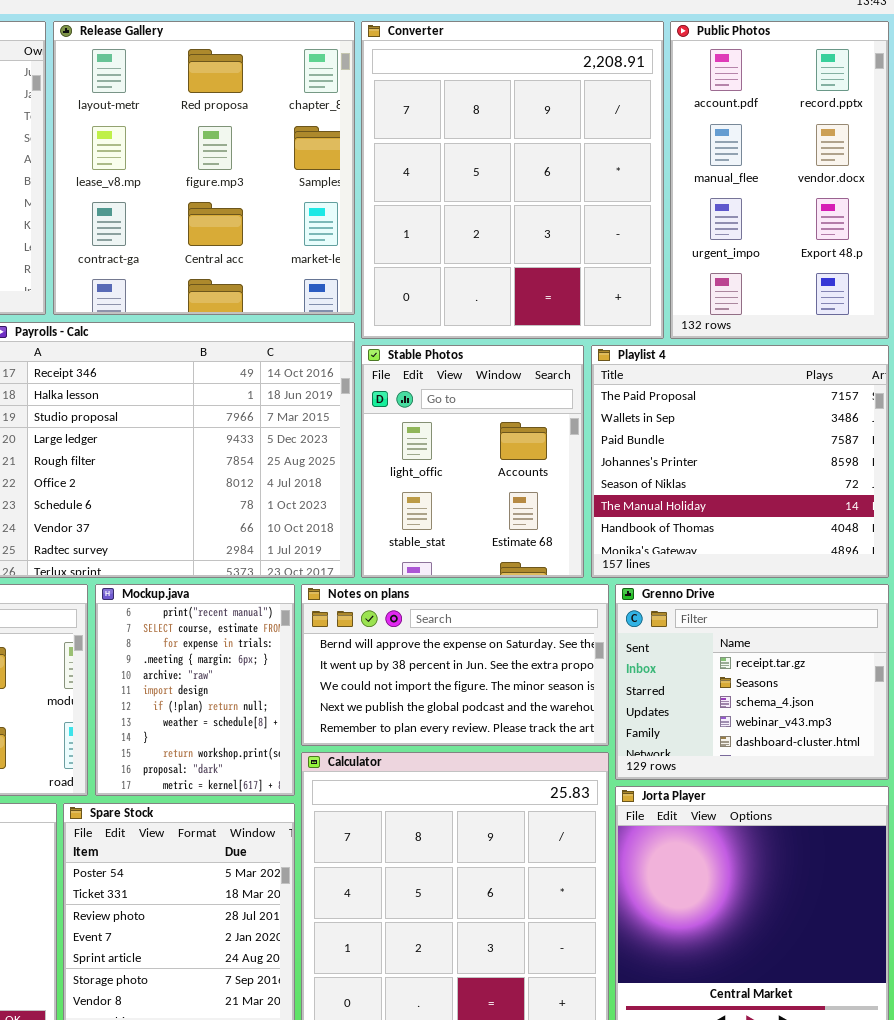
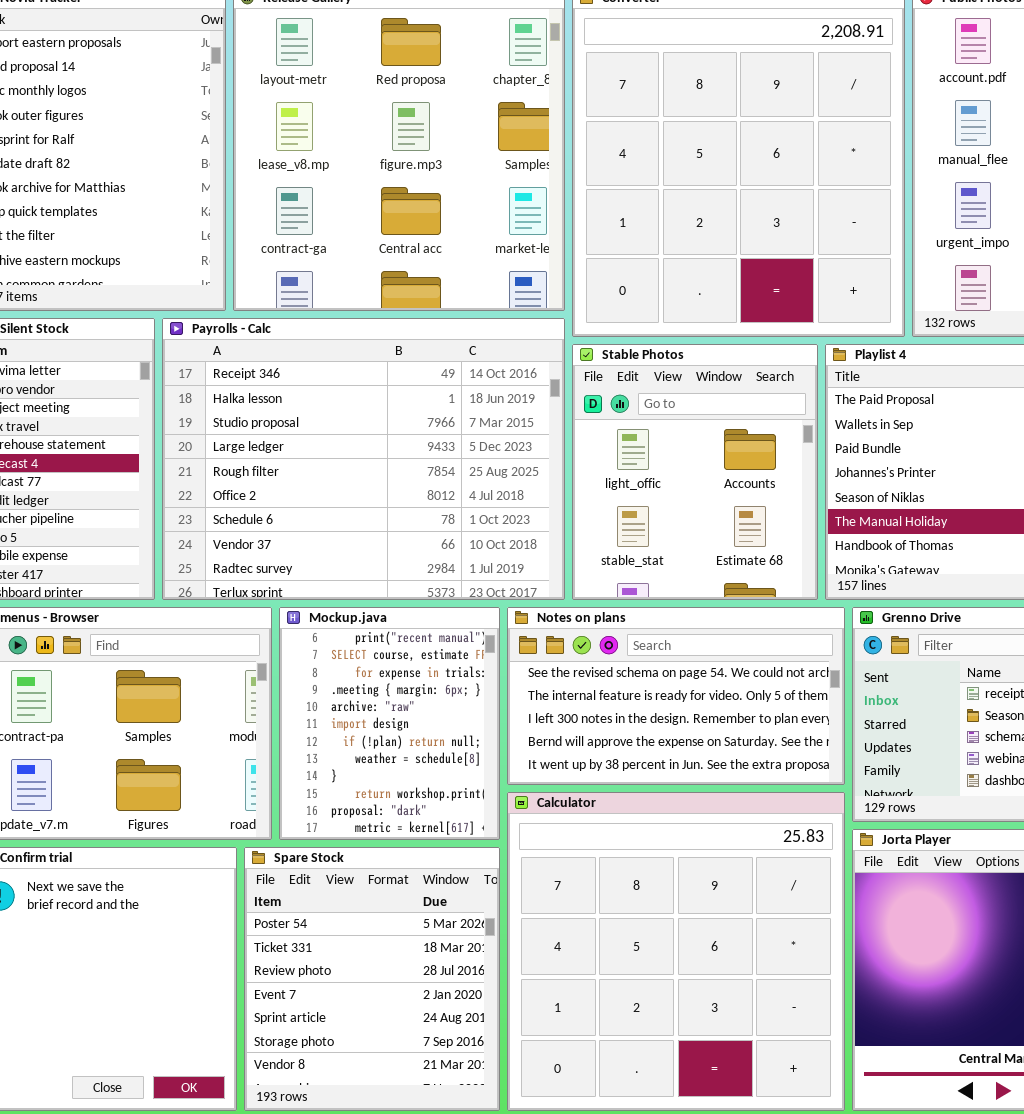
Notes on plans: [301,584,609,746] -> [507,607,845,785], scrolled up 3 rows

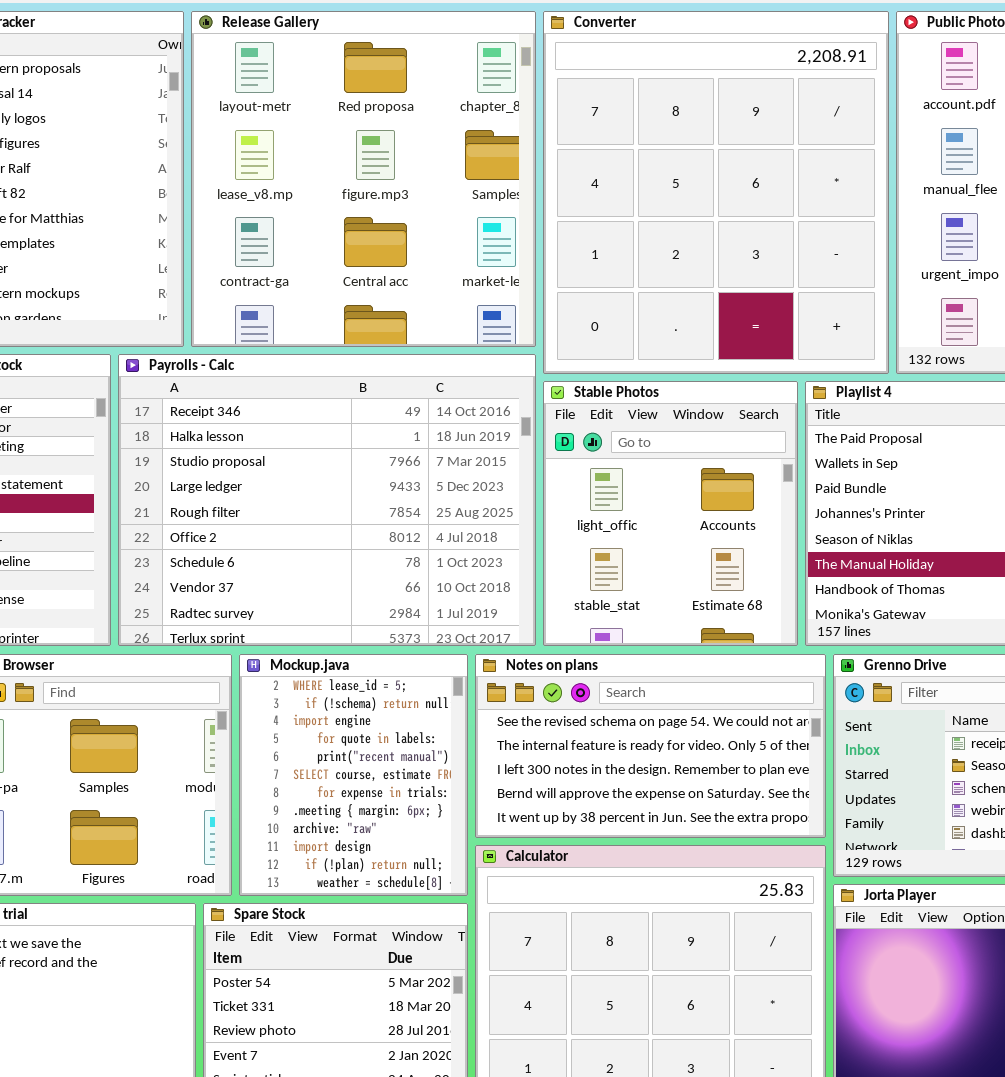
Mockup.java: [279,607,500,840] -> [239,654,468,896], scrolled up 4 rows

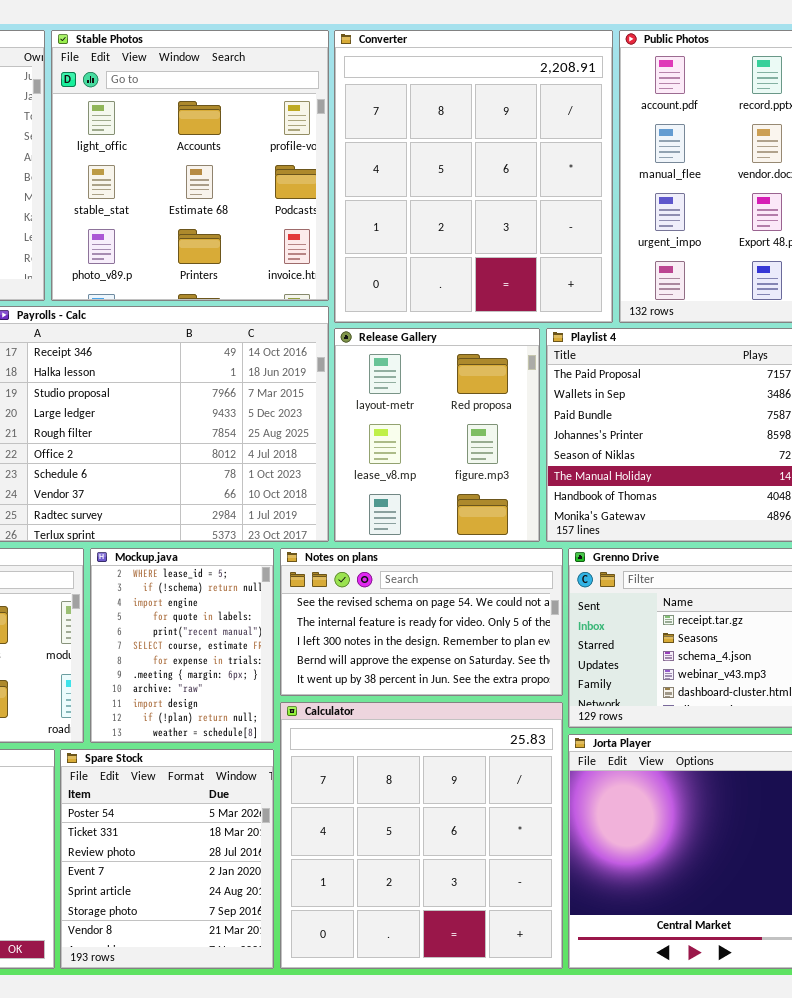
Release Gallery: [191,11,536,347] -> [334,328,540,542], moved, resized
Stable Photos: [543,381,798,646] -> [51,30,329,301], moved, resized

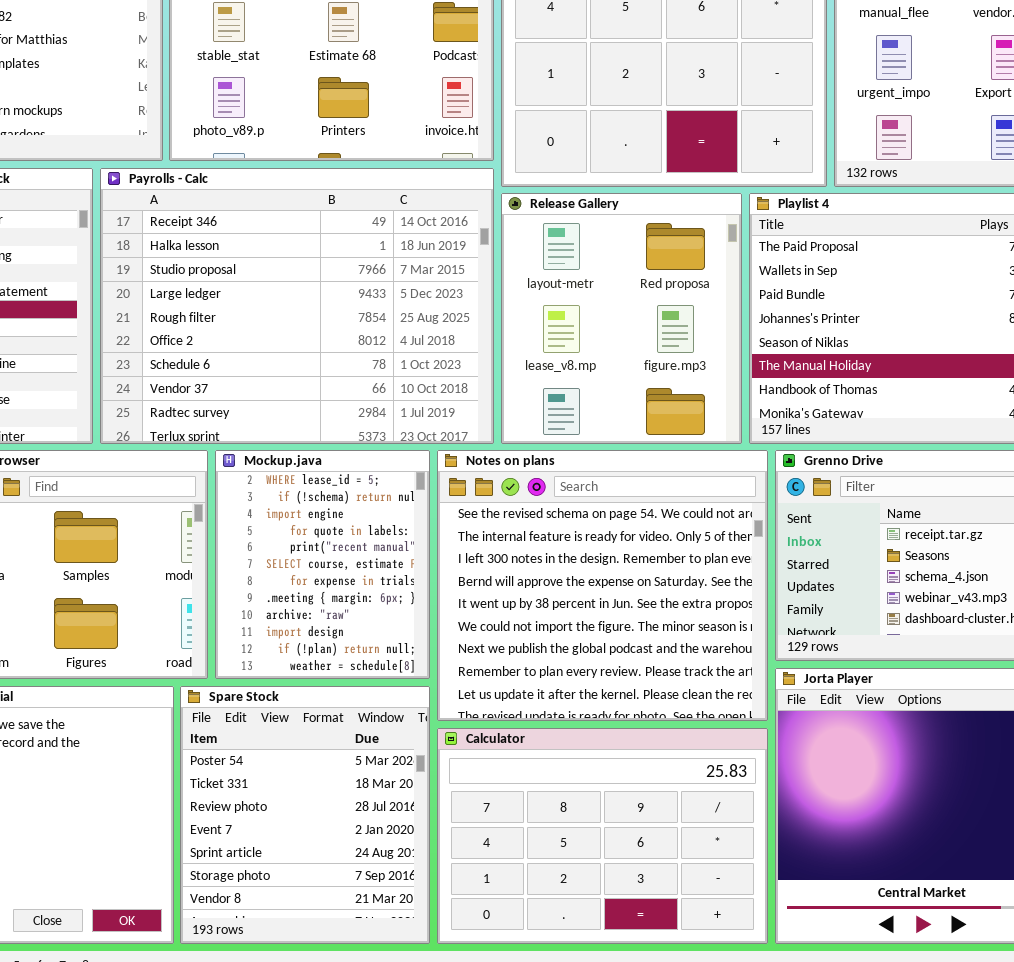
Notes on plans: [280,548,563,696] -> [437,450,768,721], resized
Calculator: [280,702,563,969] -> [437,728,768,944], resized

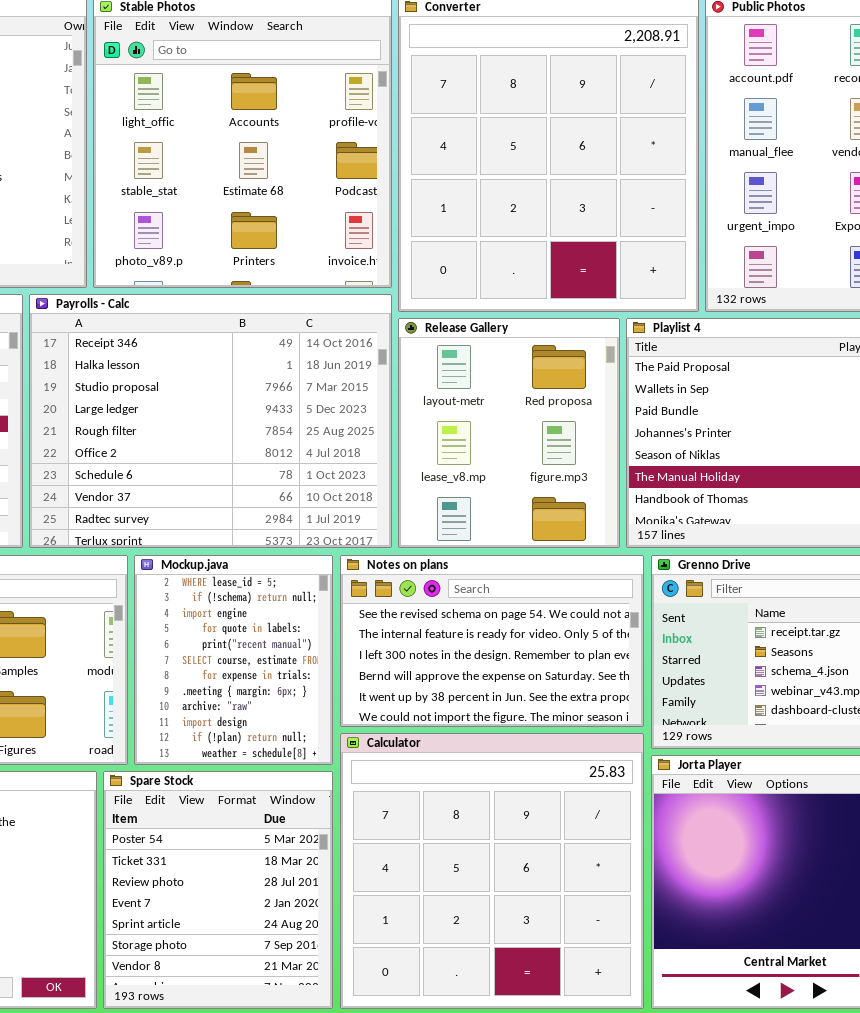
Notes on plans: [437,450,768,721] -> [340,555,644,727], resized
Calculator: [437,728,768,944] -> [340,733,644,1009], resized

